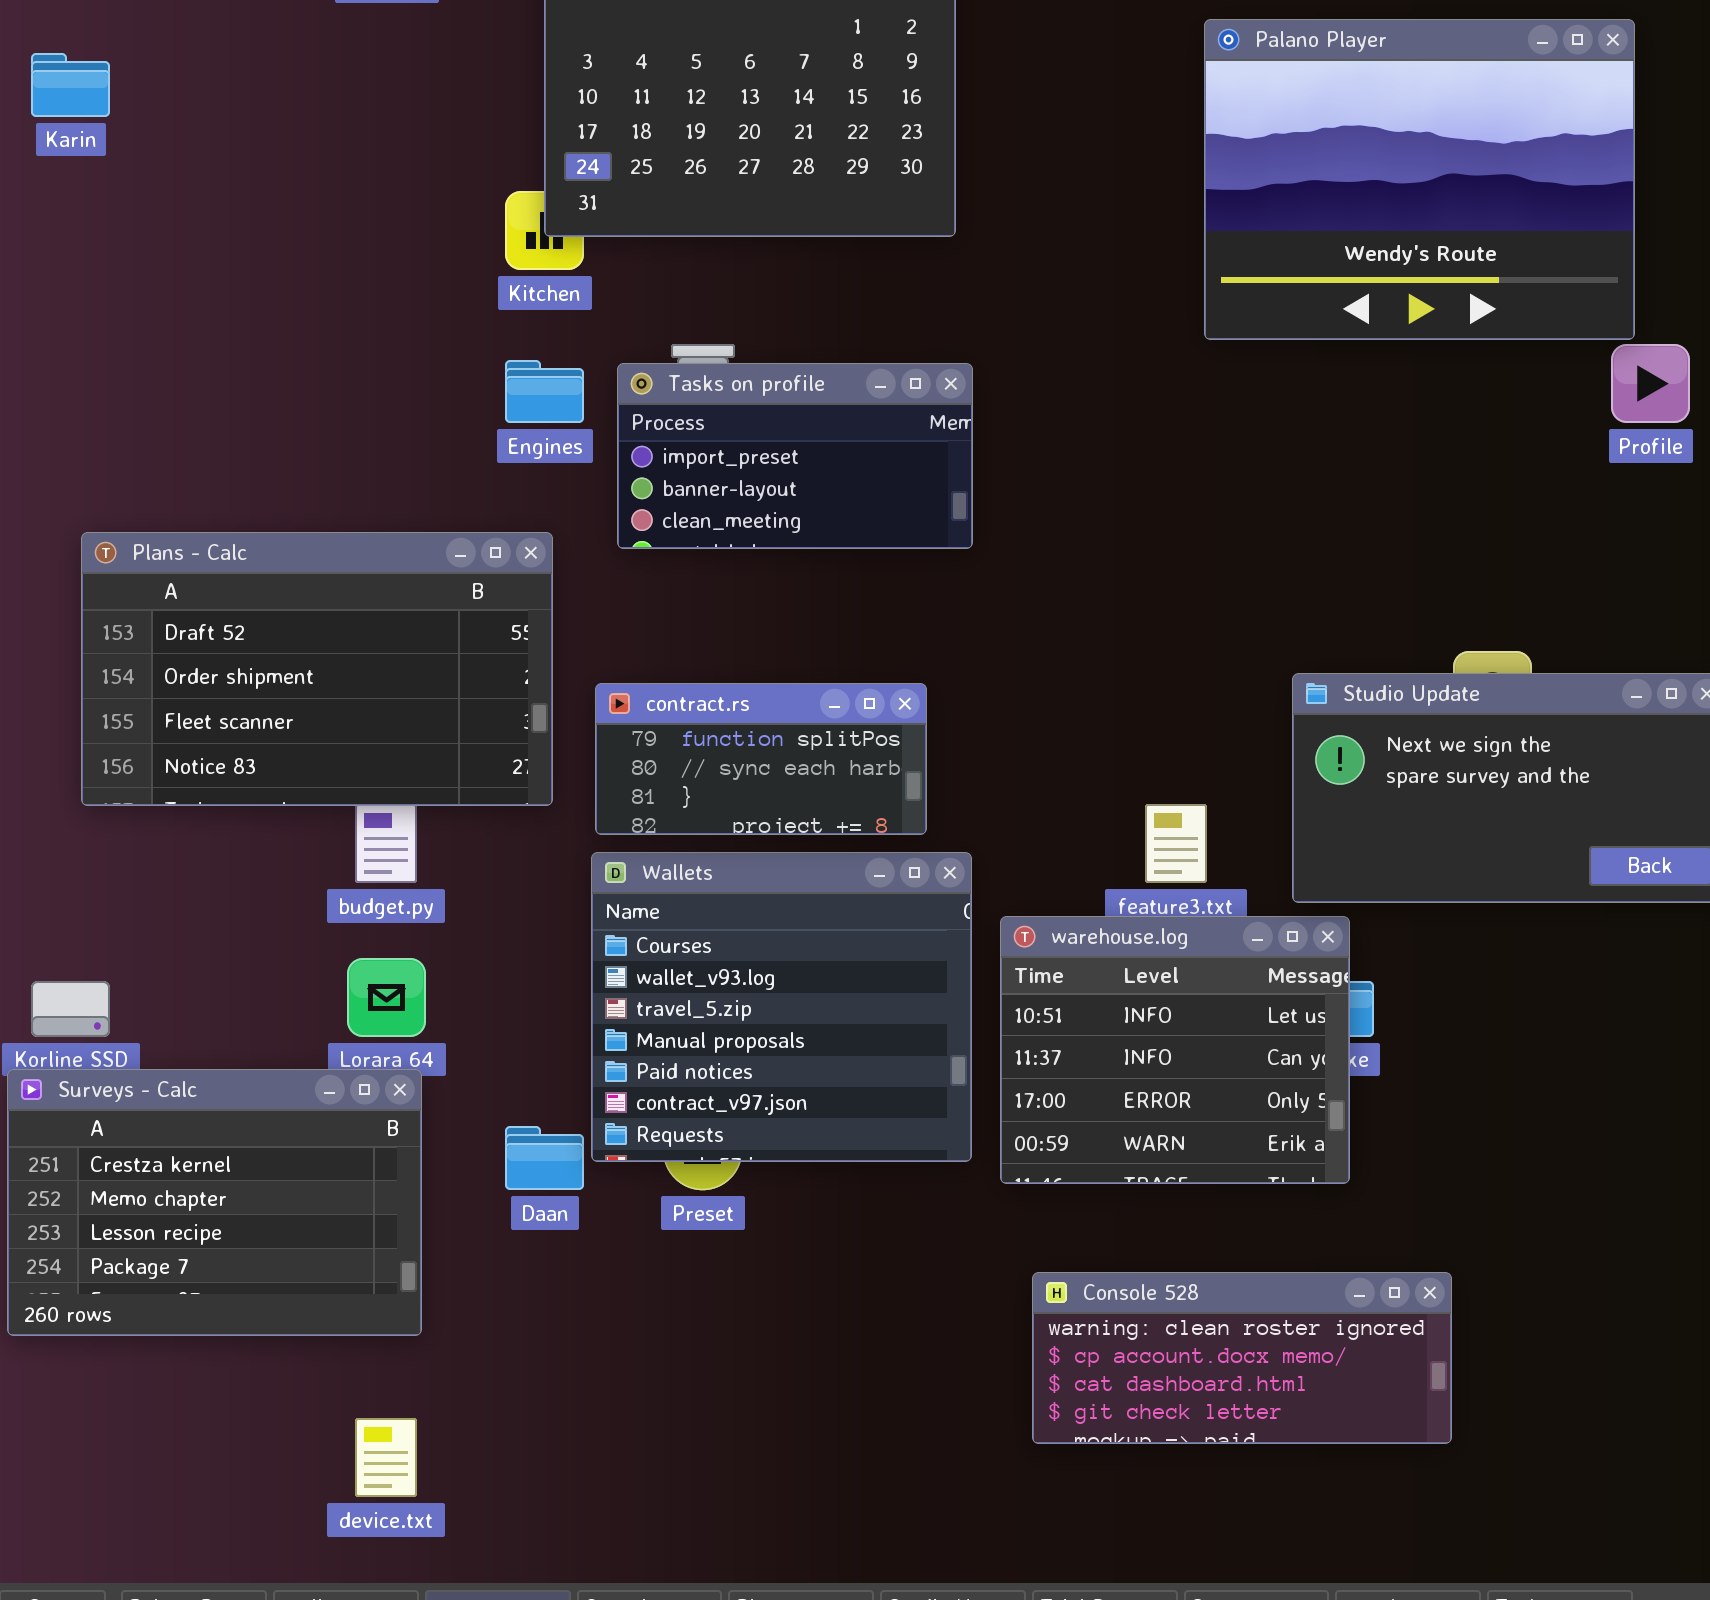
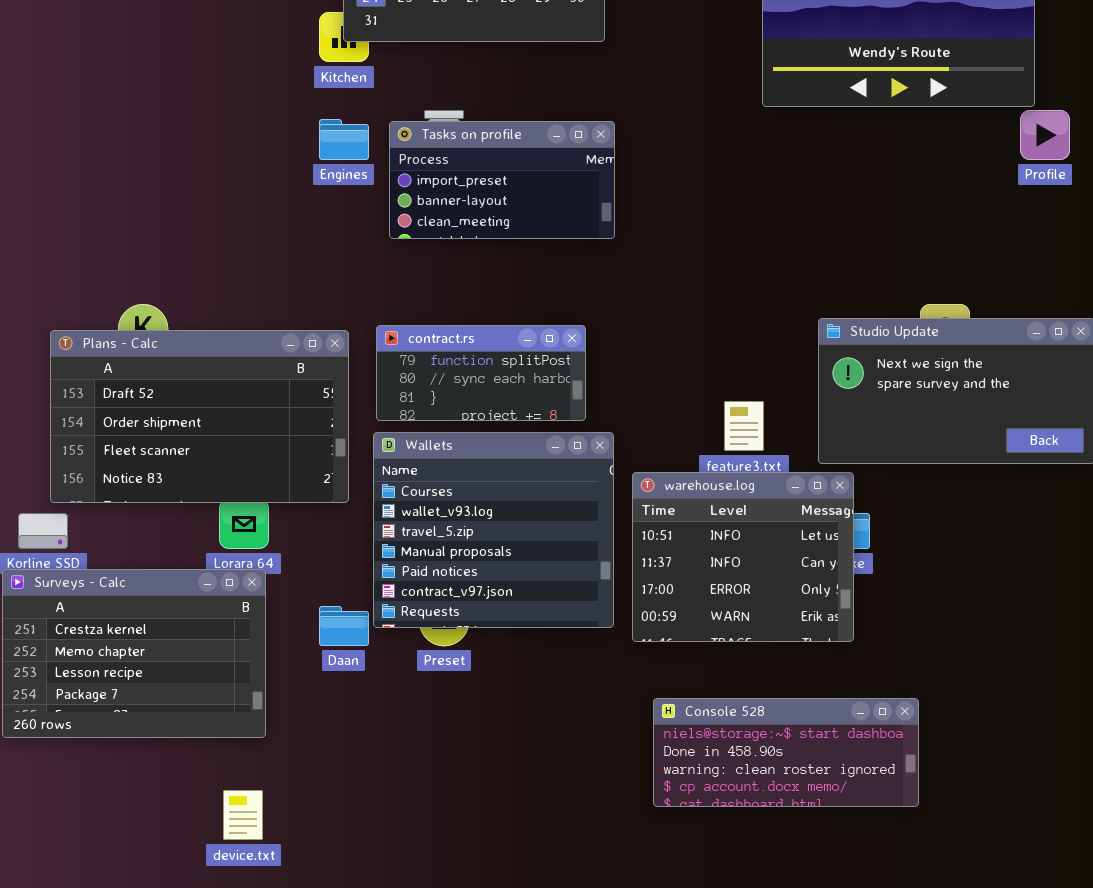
Plans - Calc: [81,532,553,806] -> [50,330,349,503], moved
Console 528: [1032,1272,1452,1444] -> [653,698,919,807], scrolled up 2 rows

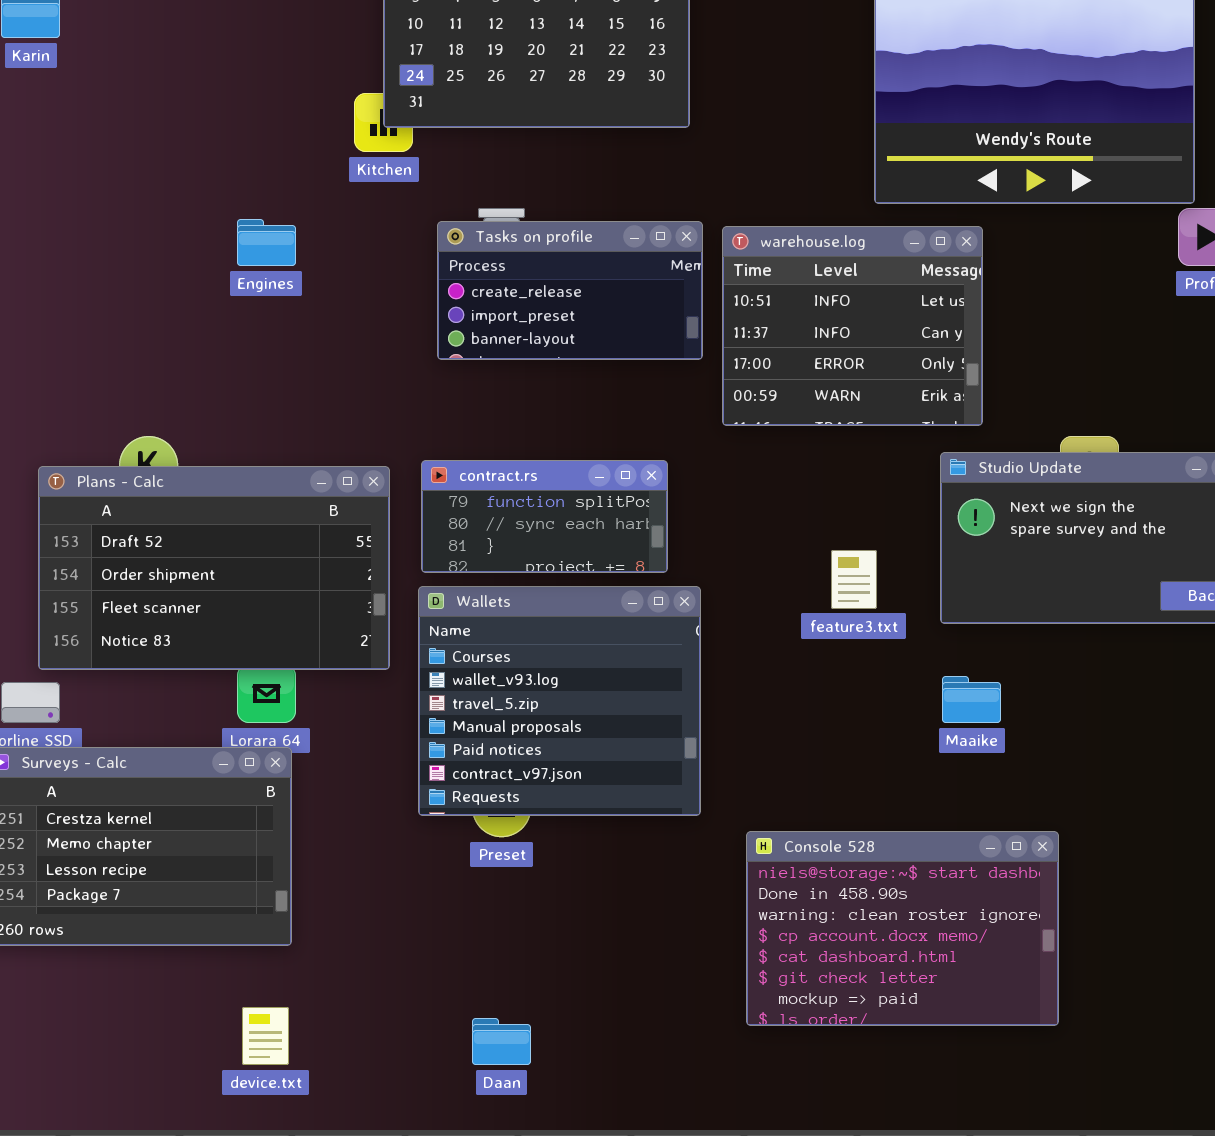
Engines: [319,119,369,160] -> [237,219,296,266], moved
Tasks on profile: [389,121,615,239] -> [437,221,703,360], scrolled up 1 row
warehouse.log: [632,472,854,642] -> [722,226,983,426], moved
Daan: [319,606,369,646] -> [472,1018,531,1065], moved
Console 528: [653,698,919,807] -> [746,831,1059,1026], resized

